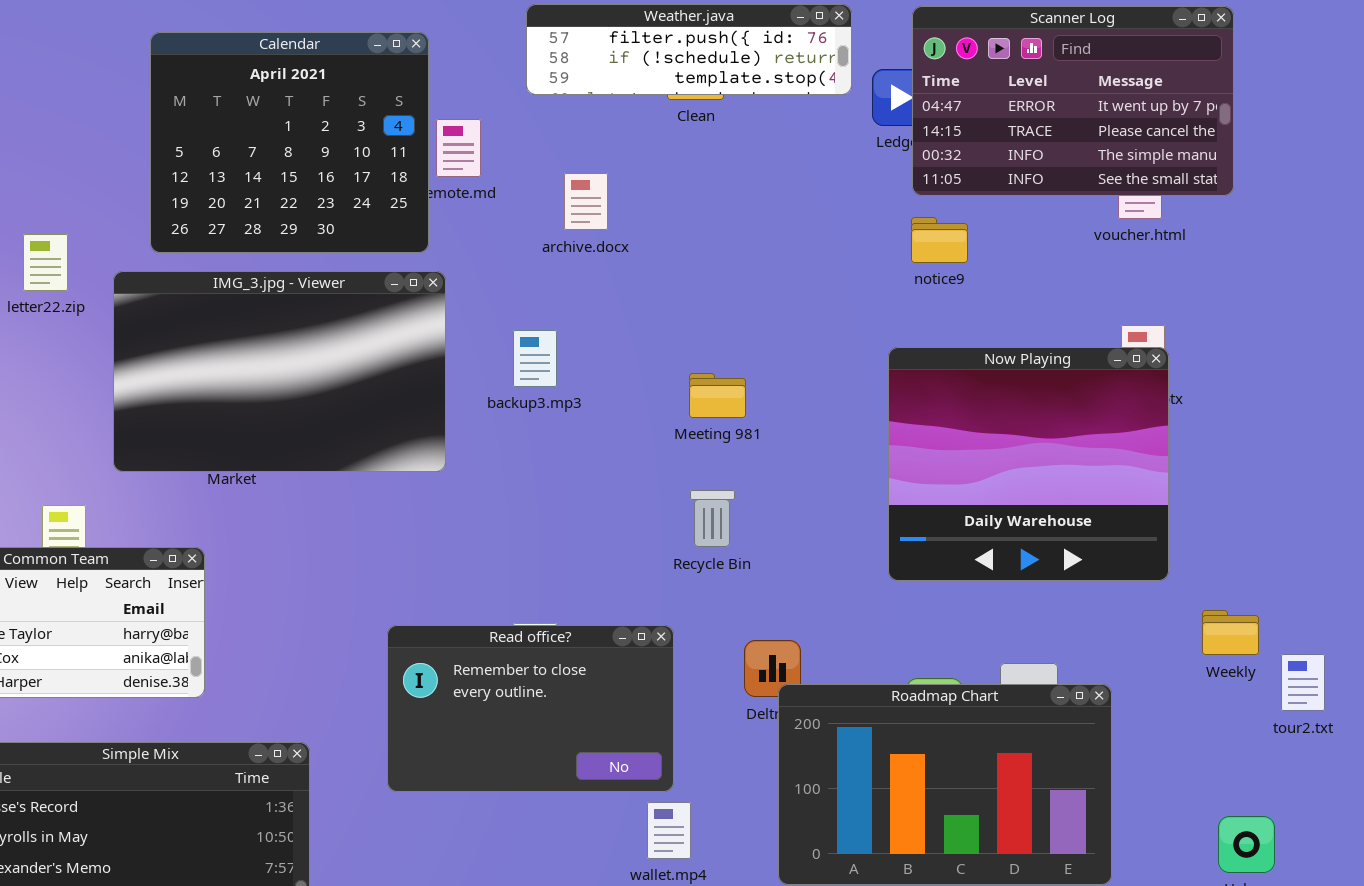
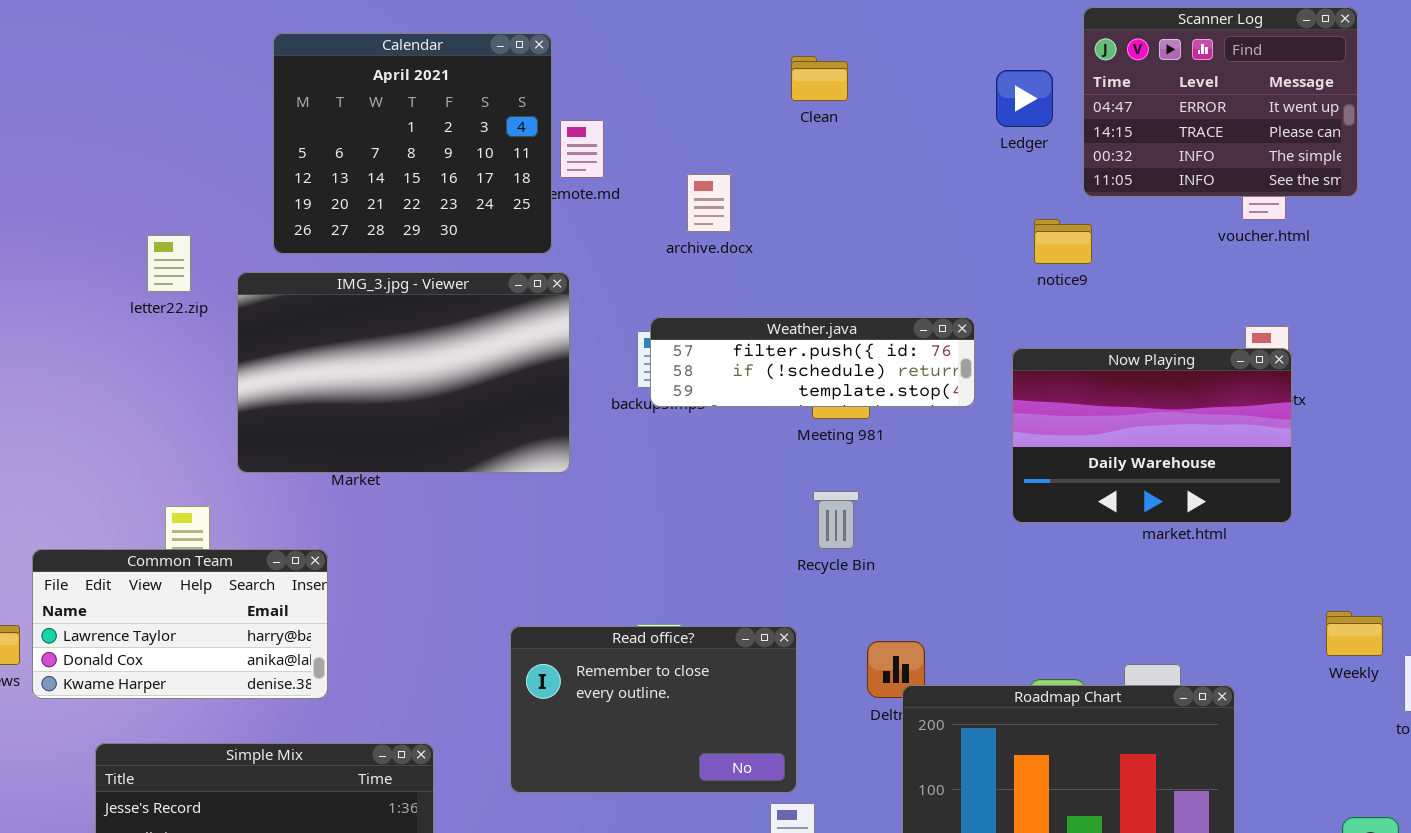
Weather.java: [526,4,852,95] -> [650,317,975,407], moved
Scanner Log: [912,6,1234,196] -> [1083,7,1358,197], resized
Now Playing: [888,347,1169,581] -> [1012,348,1292,523], resized

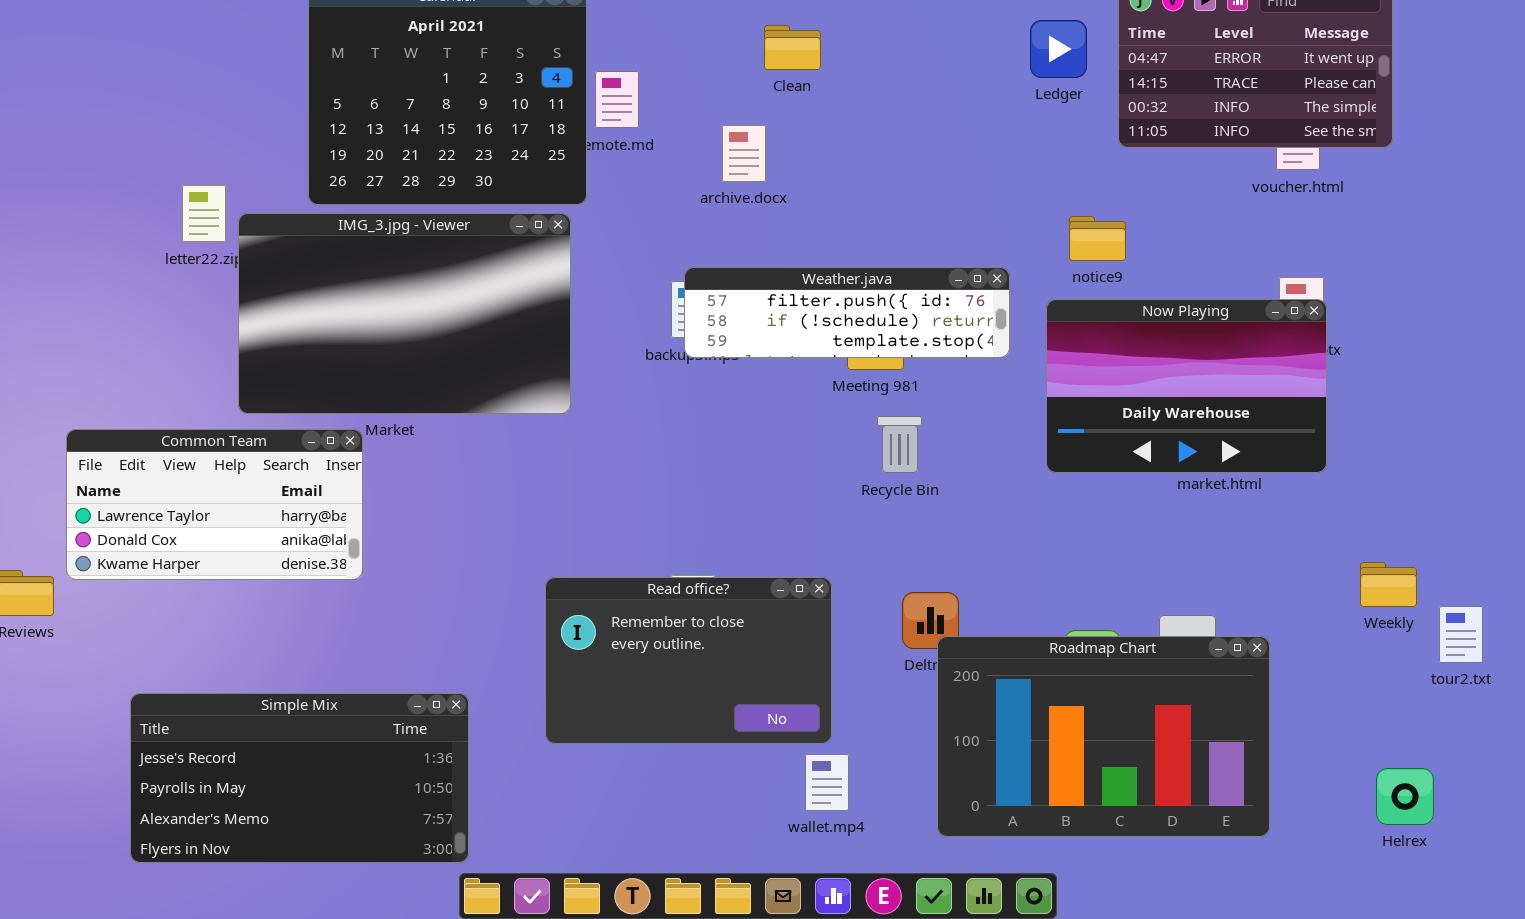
Clean: [791,56,848,101] -> [764,25,821,70], moved
notice9: [1034,219,1092,264] -> [1069,216,1126,261], moved
IMG_3.jpg - Viewer: [237,272,570,473] -> [238,213,571,414], moved
Recycle Bin: [813,491,859,549] -> [877,416,922,473], moved
Common Team: [32,549,328,699] -> [66,429,363,580], moved

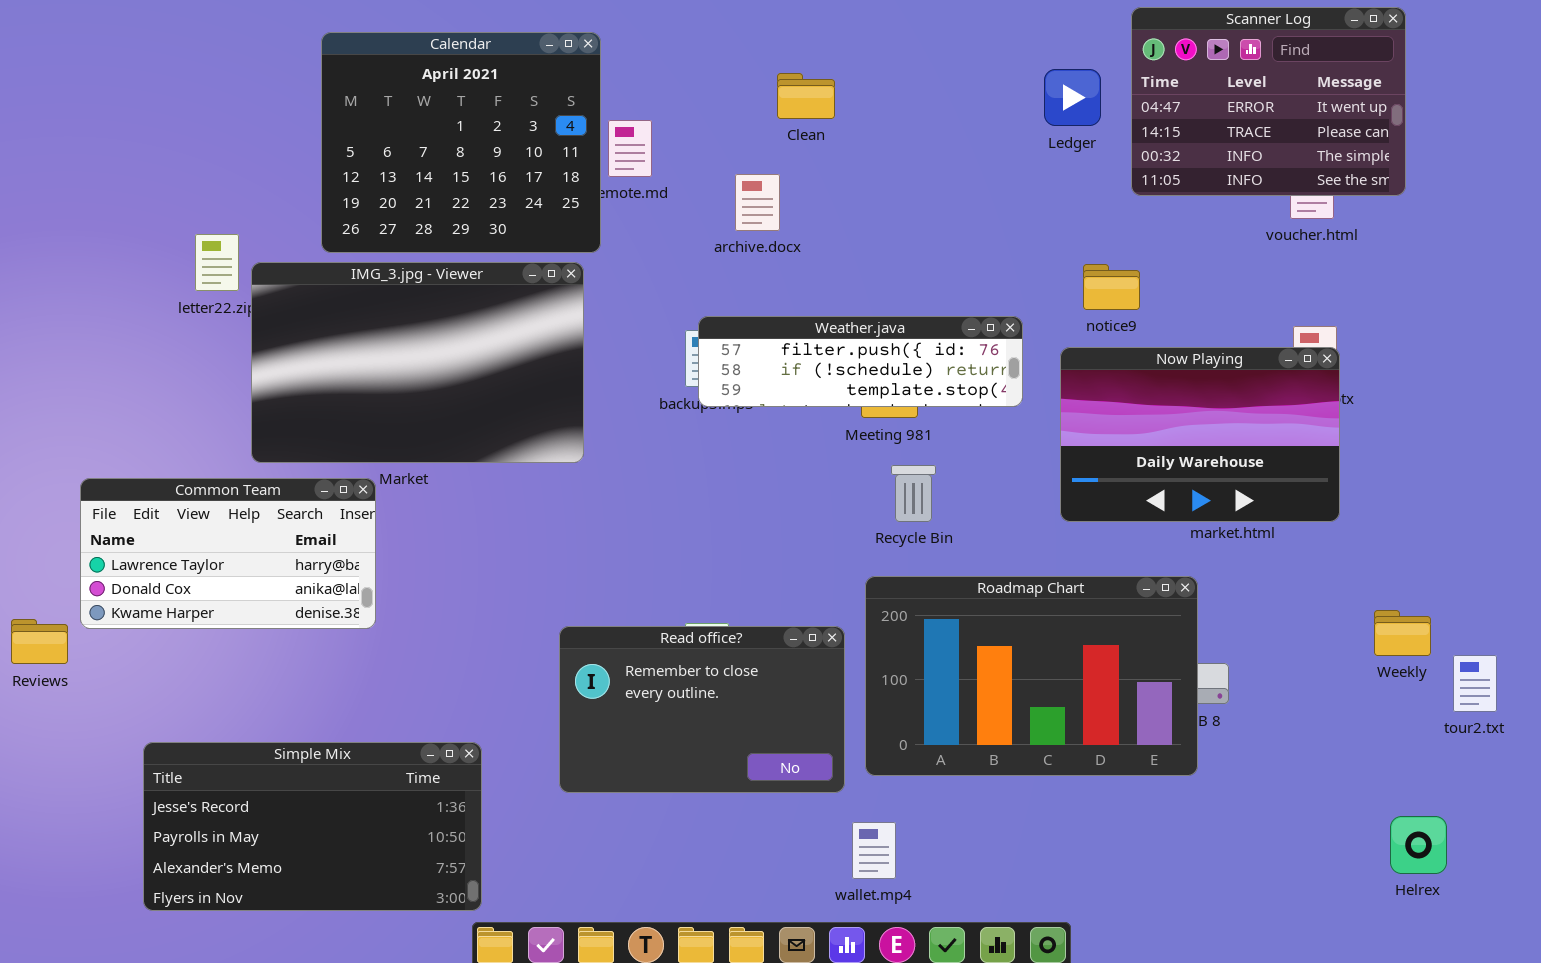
Roadmap Chart: [937,636,1270,837] -> [865,576,1198,776], moved
wallet.mp4: [805,754,849,811] -> [852,822,896,879], moved

